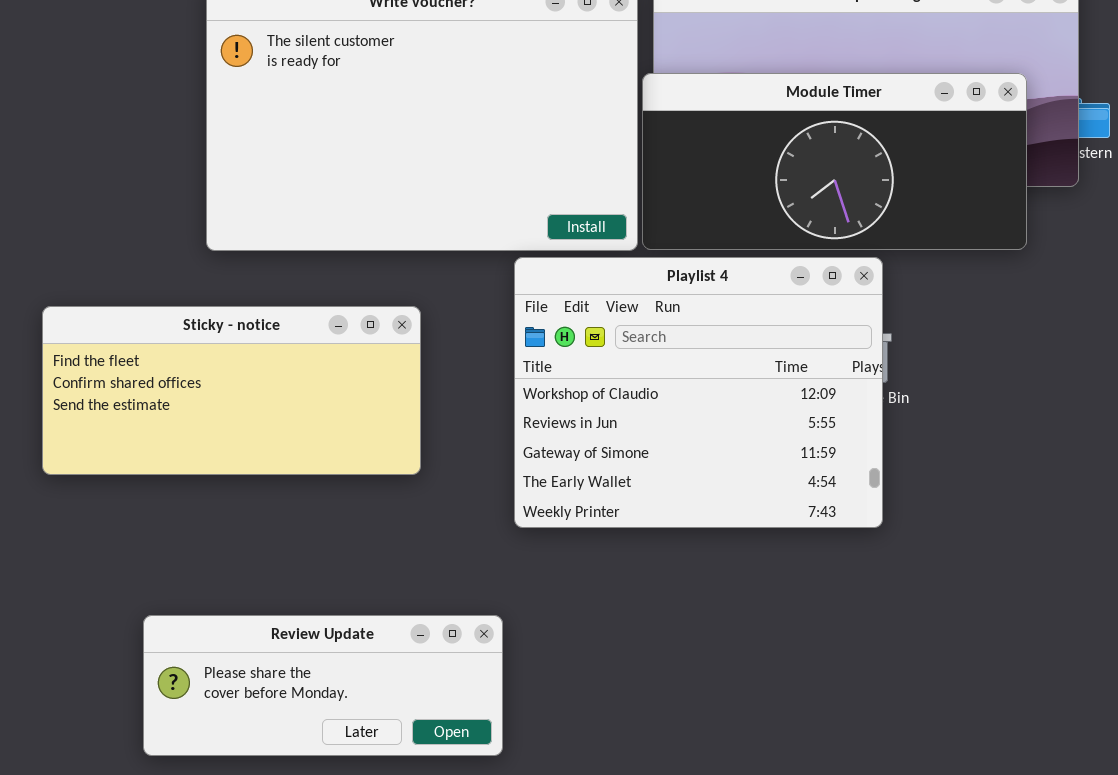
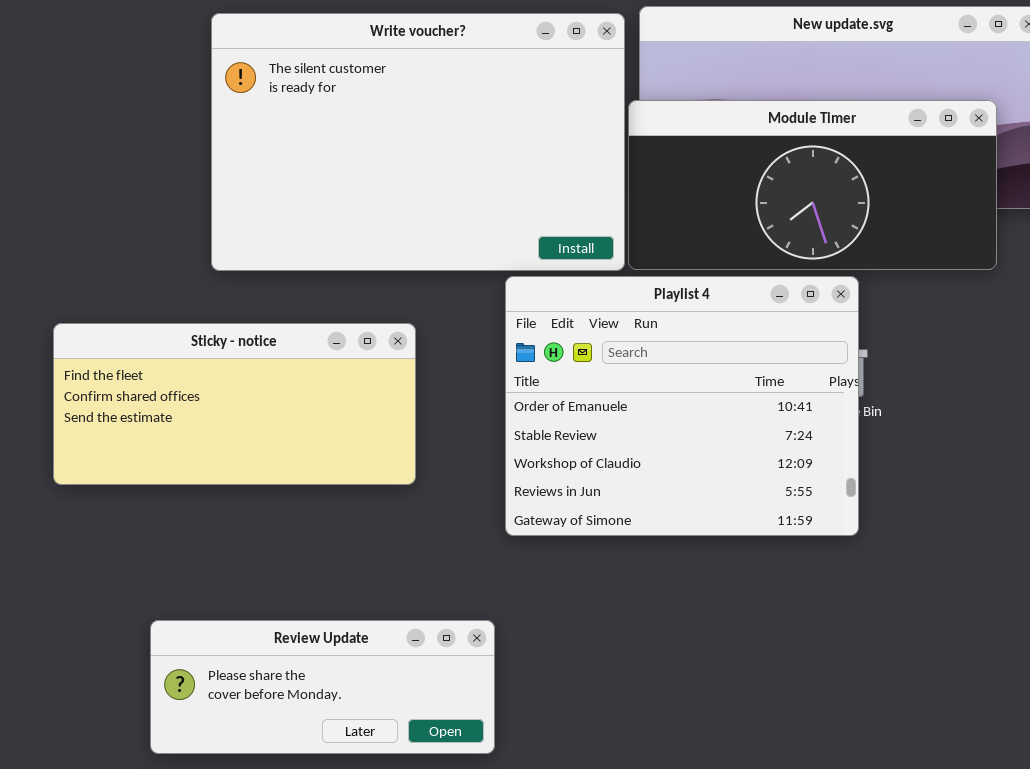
Playlist 4: [514,257,883,528] -> [505,276,859,536], scrolled up 2 rows

